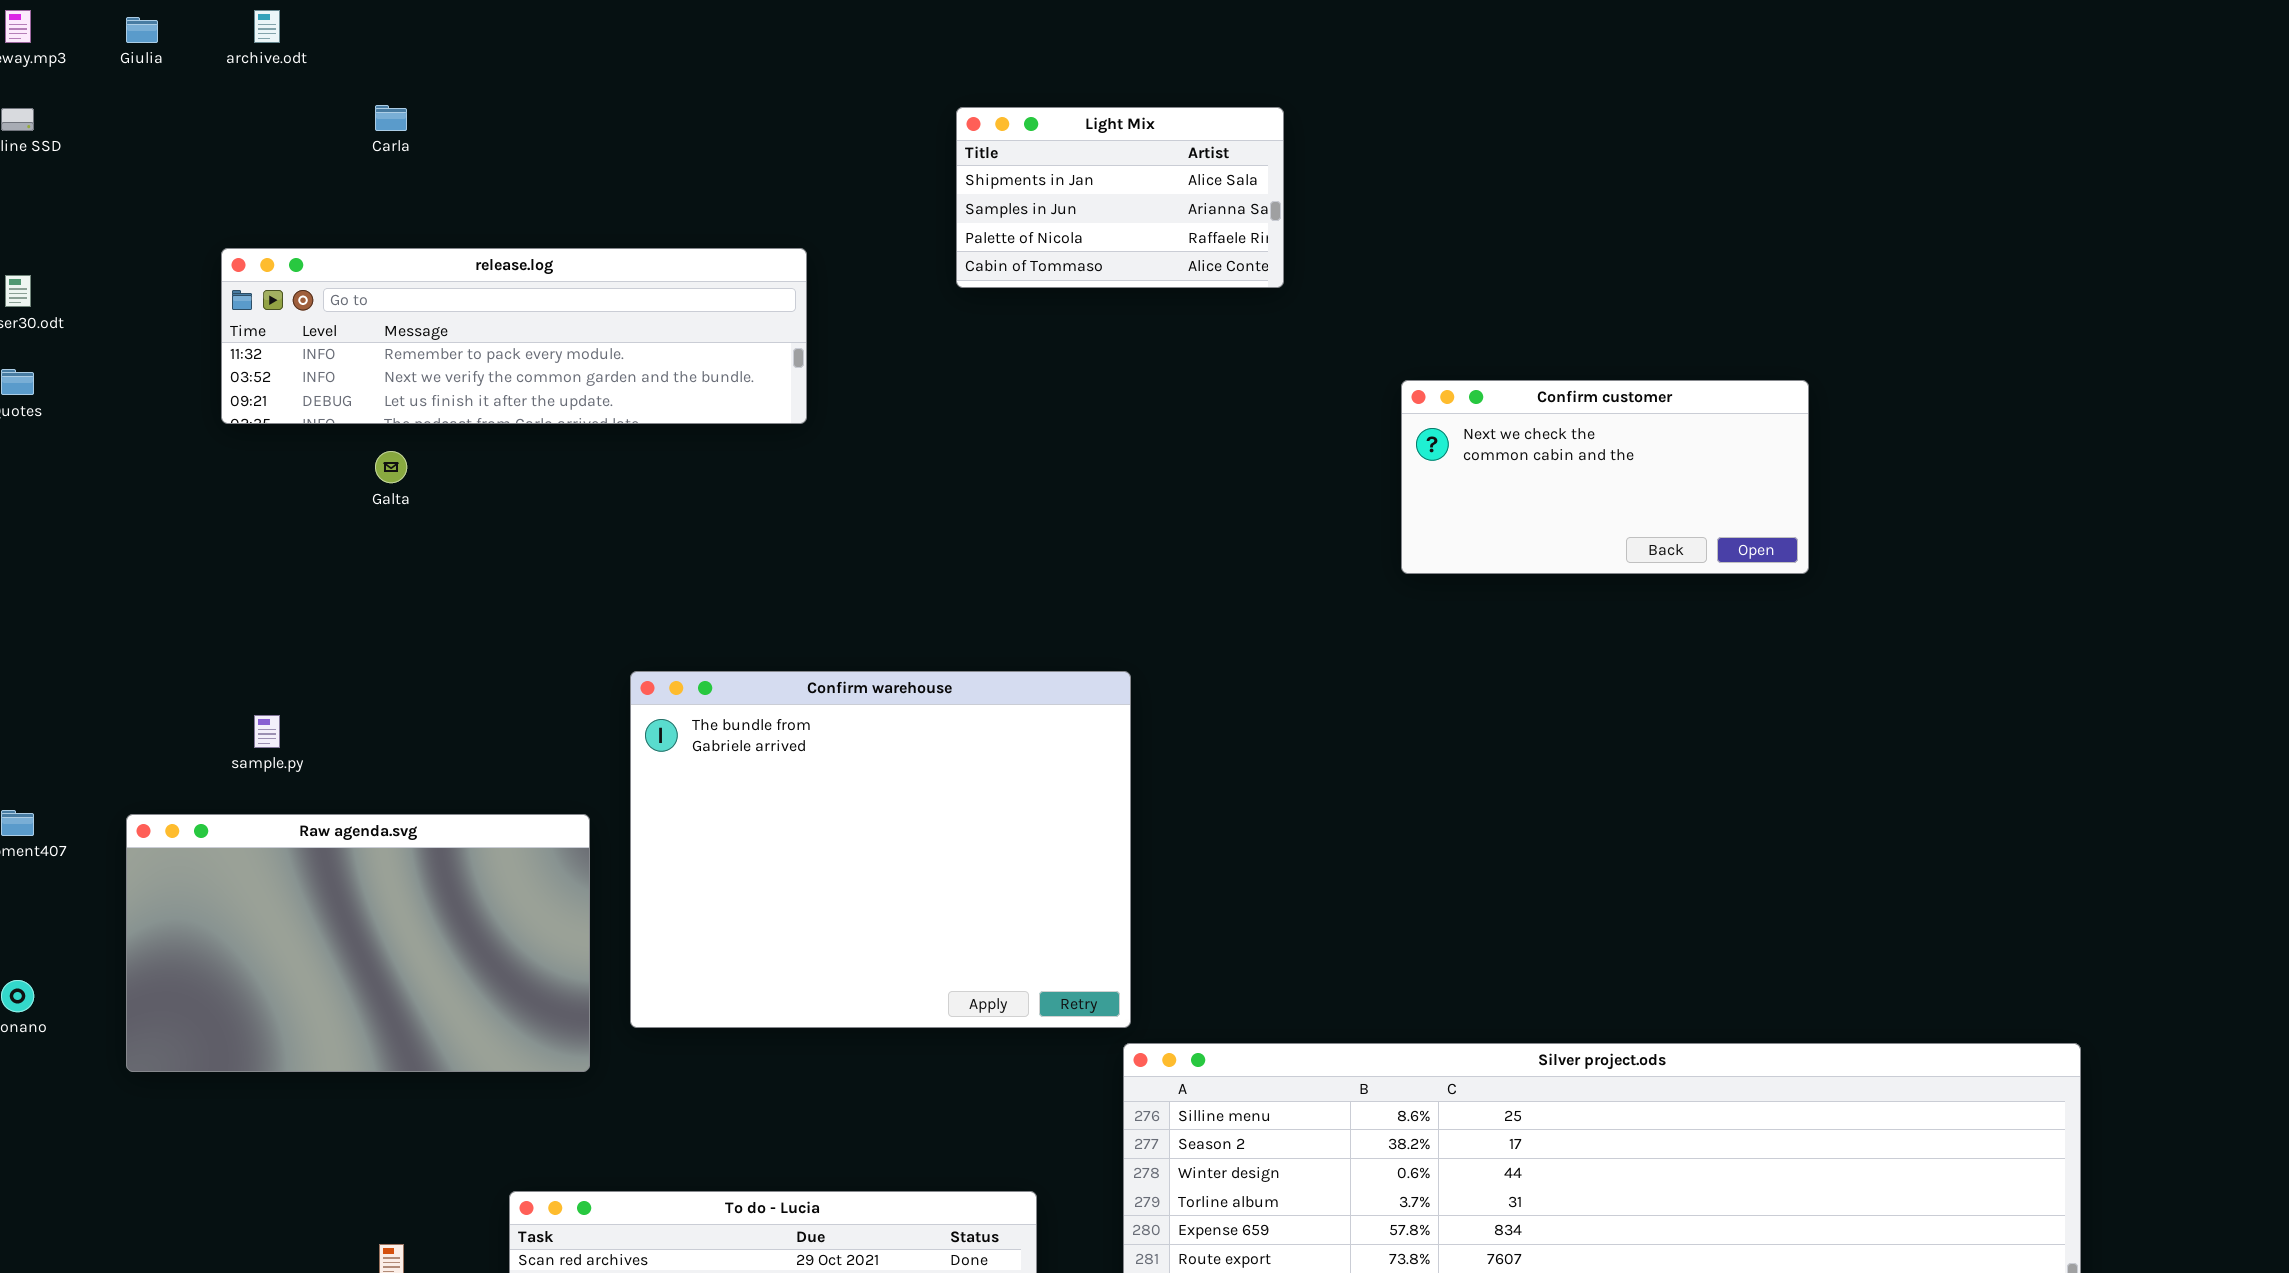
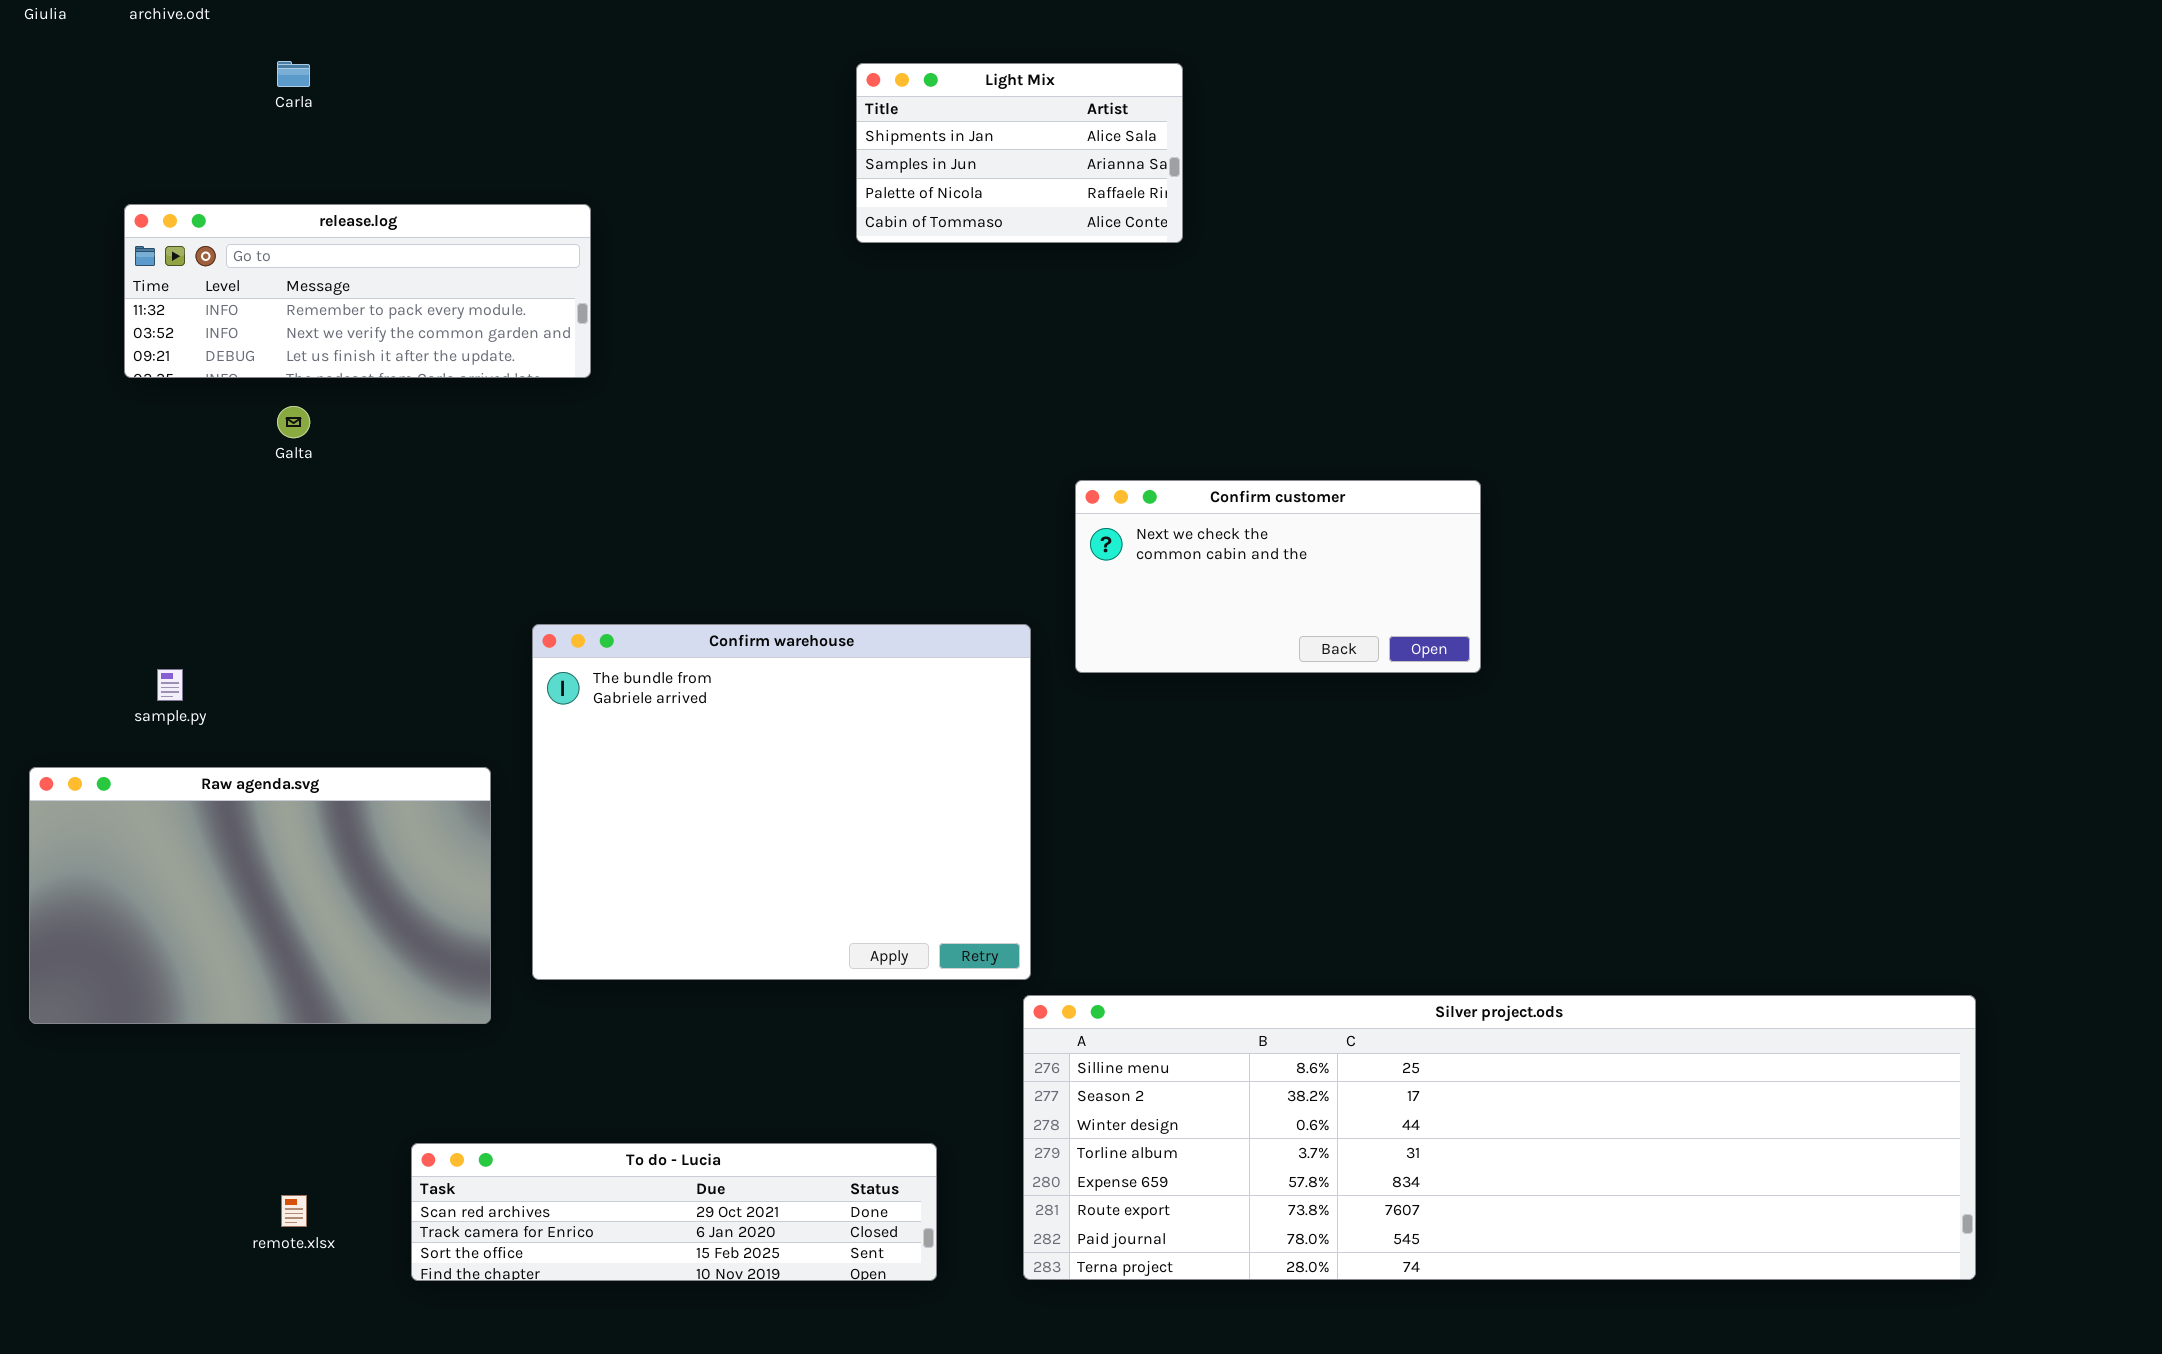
release.log: [221,248,807,424] -> [124,204,591,378], resized
Confirm customer: [1401,380,1809,574] -> [1075,480,1481,673], moved

